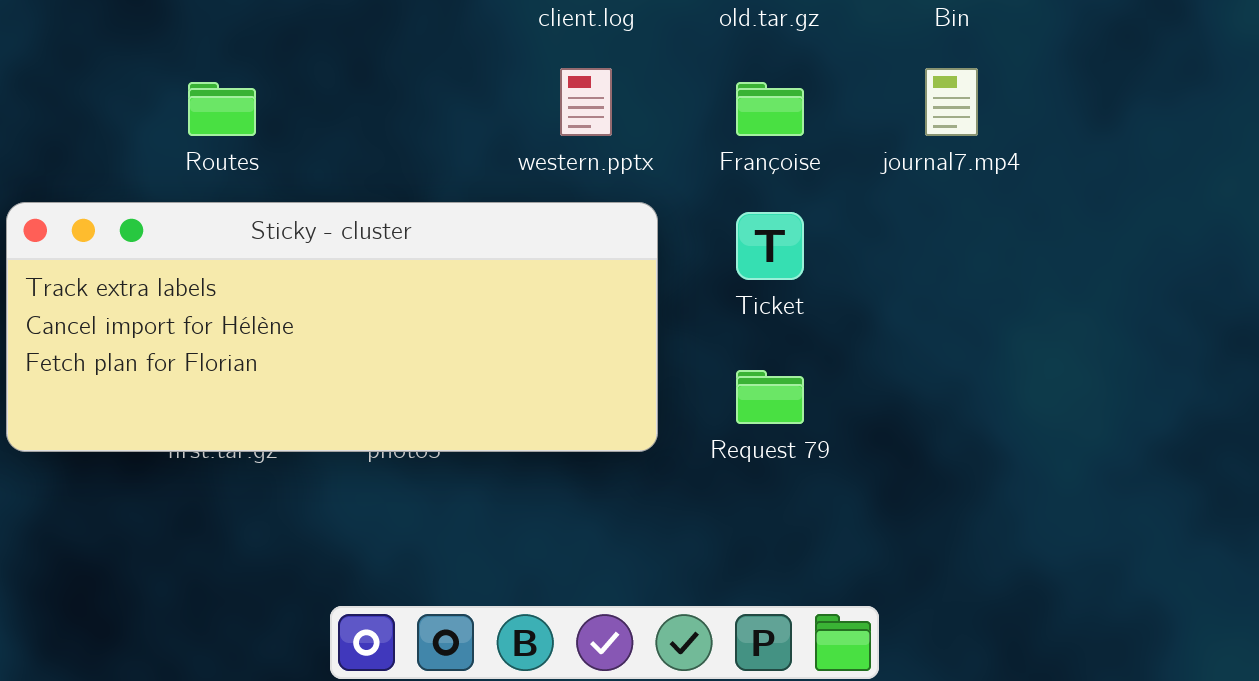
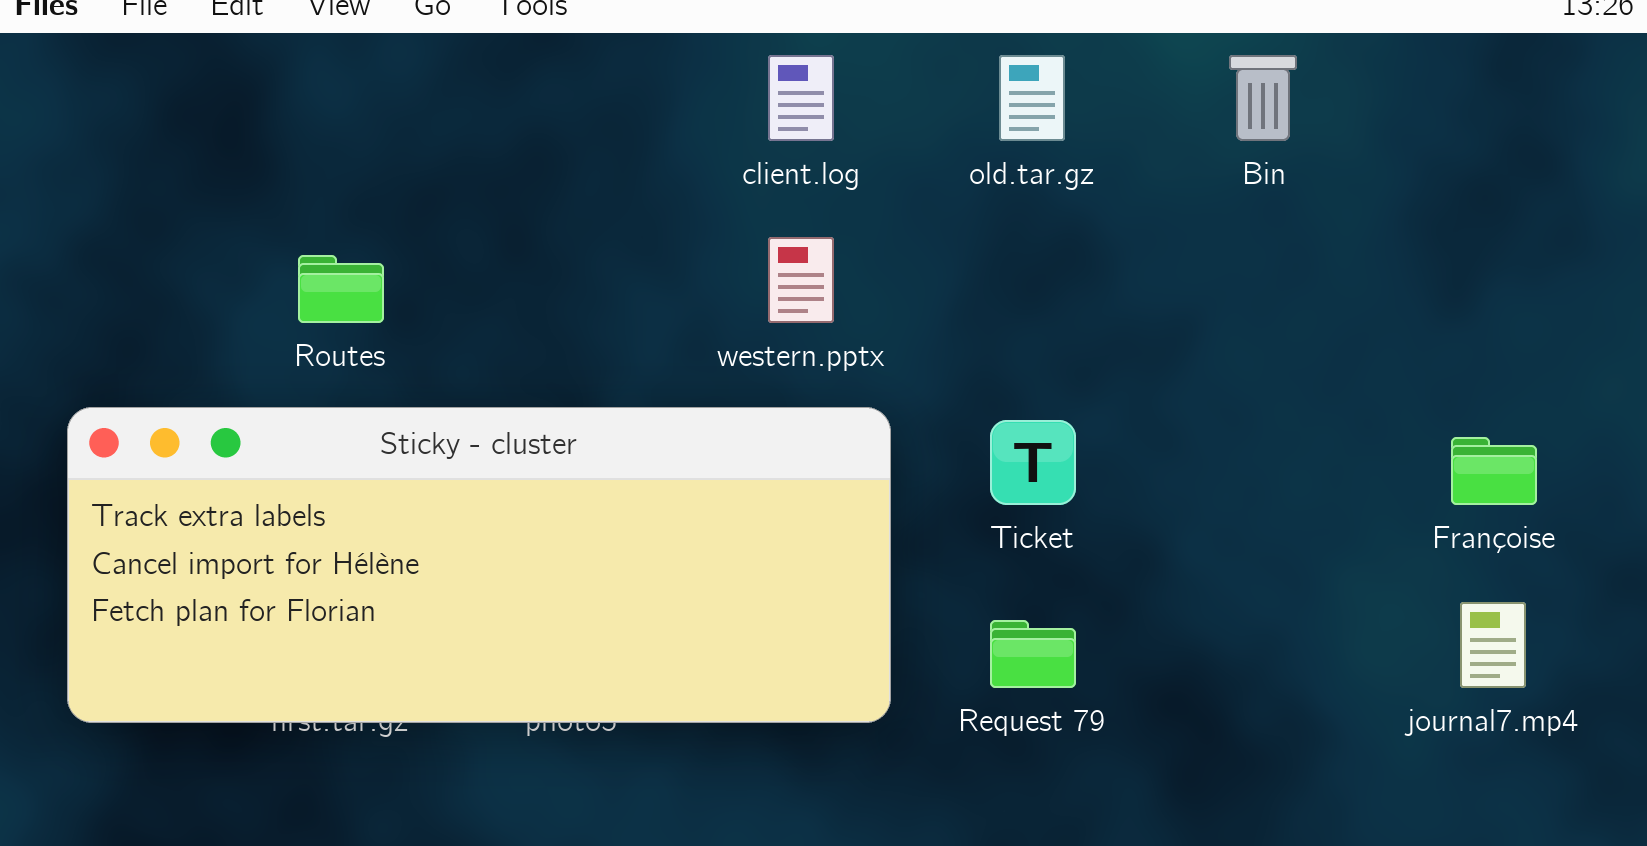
journal7.mp4: [925,68,978,136] -> [1460,602,1526,688], moved
Françoise: [736,82,804,136] -> [1451,437,1537,505], moved

